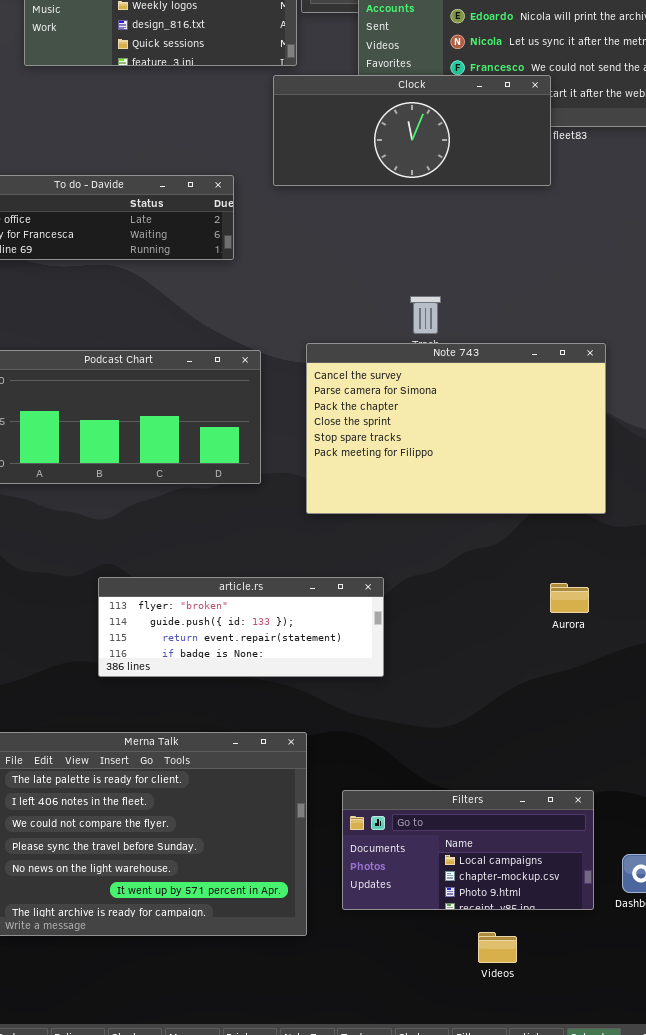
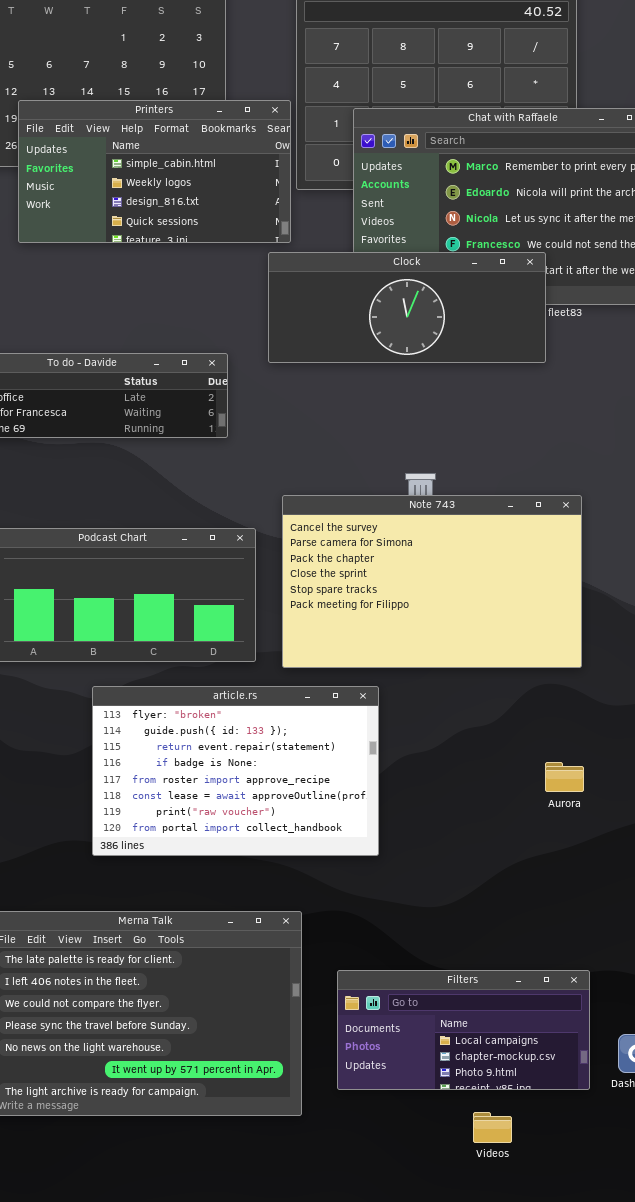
Note 743: [306,343,606,514] -> [282,495,582,668], moved
article.rs: [98,577,384,677] -> [92,686,379,856], resized

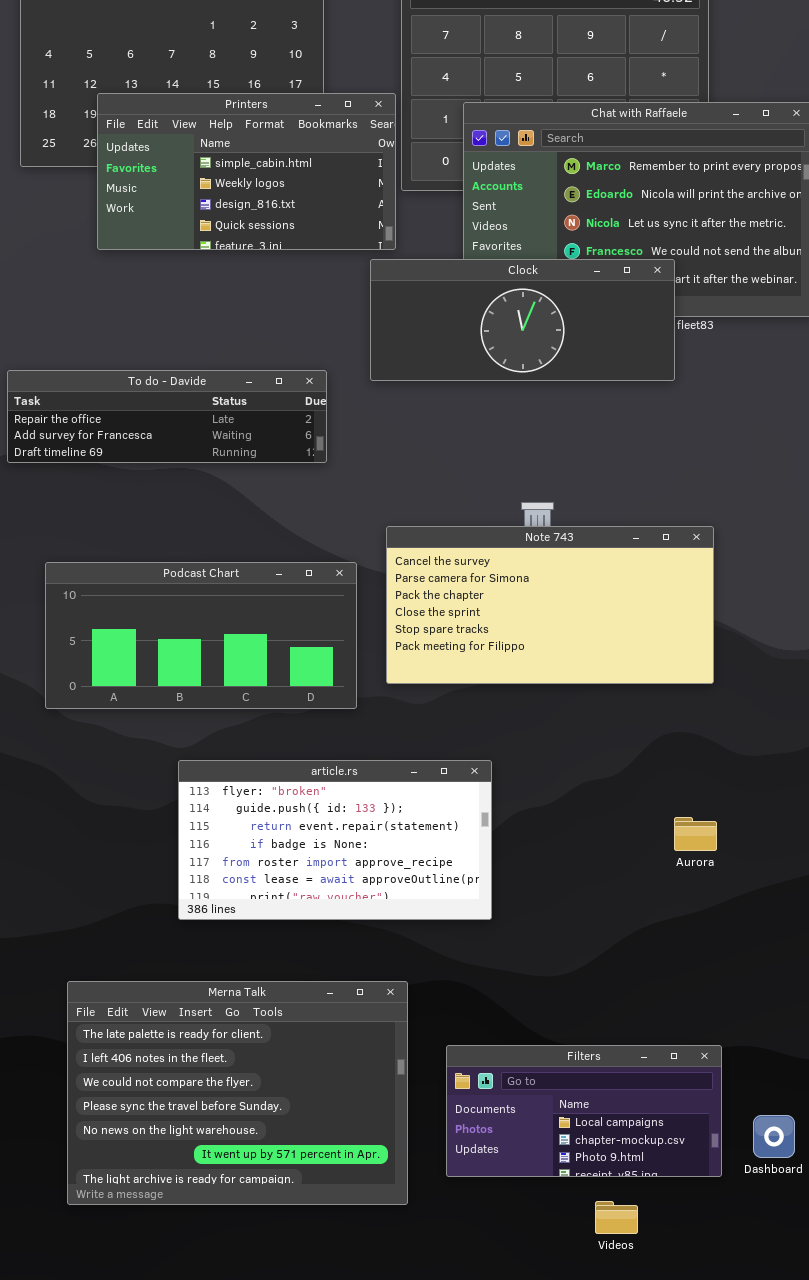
Note 743: [282,495,582,668] -> [386,526,714,684], resized
article.rs: [92,686,379,856] -> [178,760,492,920], resized

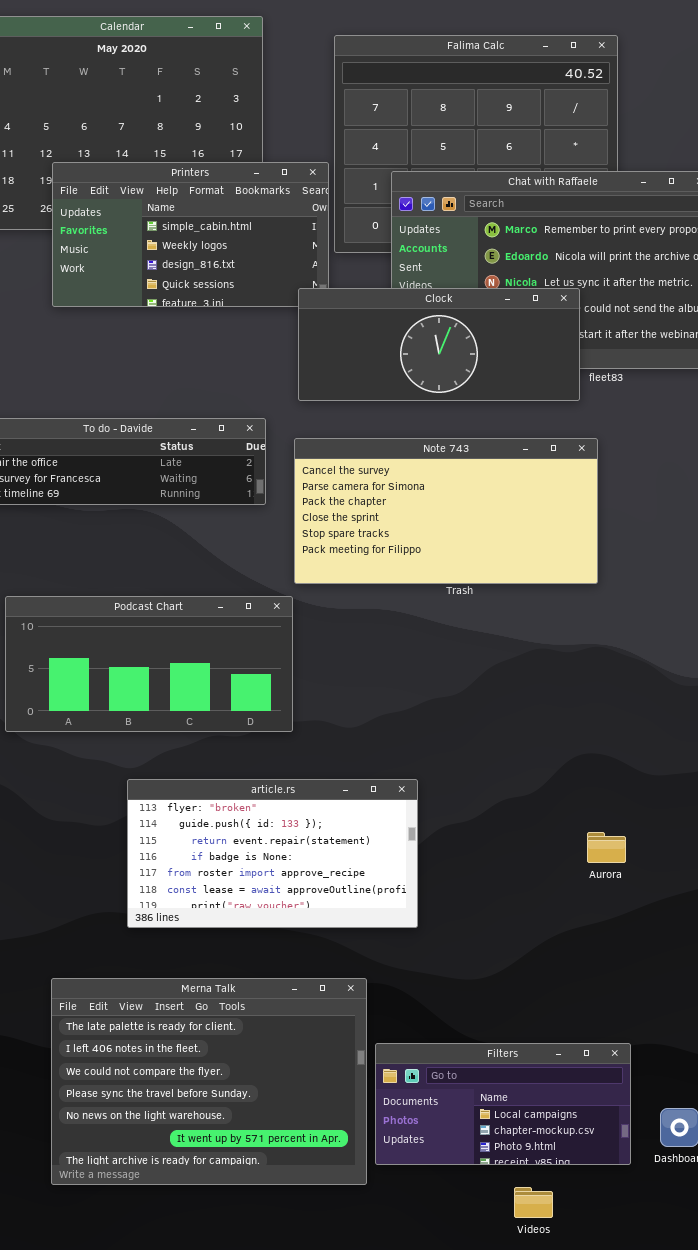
Clock: [370,259,675,381] -> [298,288,580,401], moved
Note 743: [386,526,714,684] -> [294,438,598,584], moved
Merna Talk: [67,981,408,1205] -> [51,978,367,1185], moved

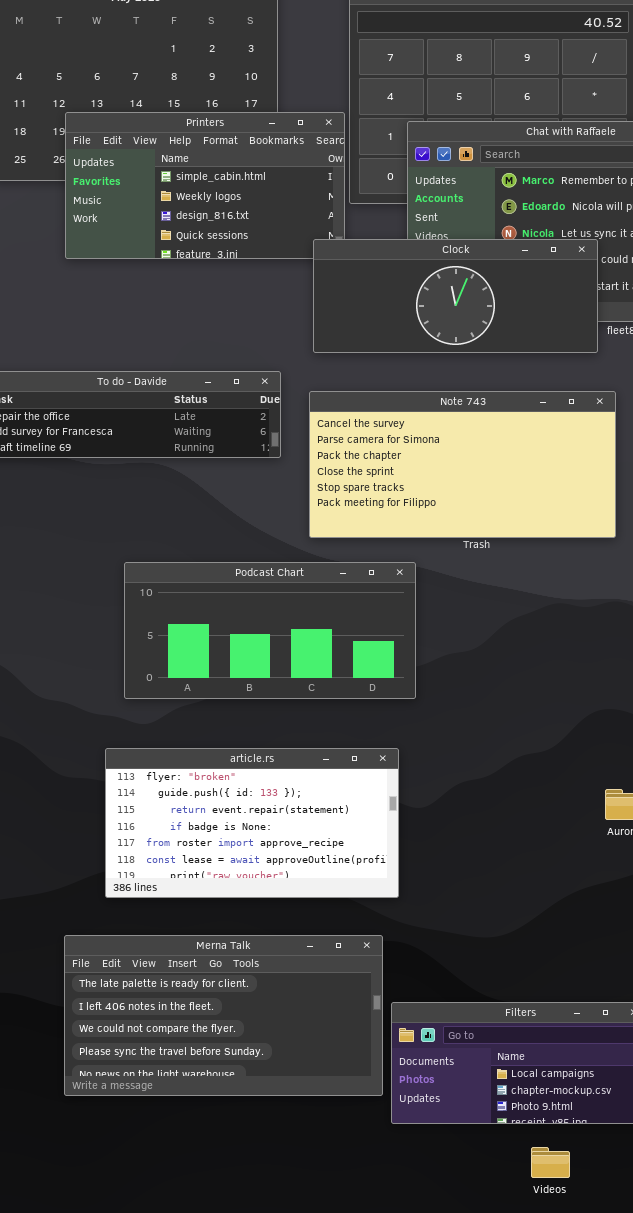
Podcast Chart: [5,596,293,732] -> [124,562,416,699], moved
article.rs: [127,779,418,928] -> [105,748,399,898], moved
Merna Talk: [51,978,367,1185] -> [64,935,383,1096], resized

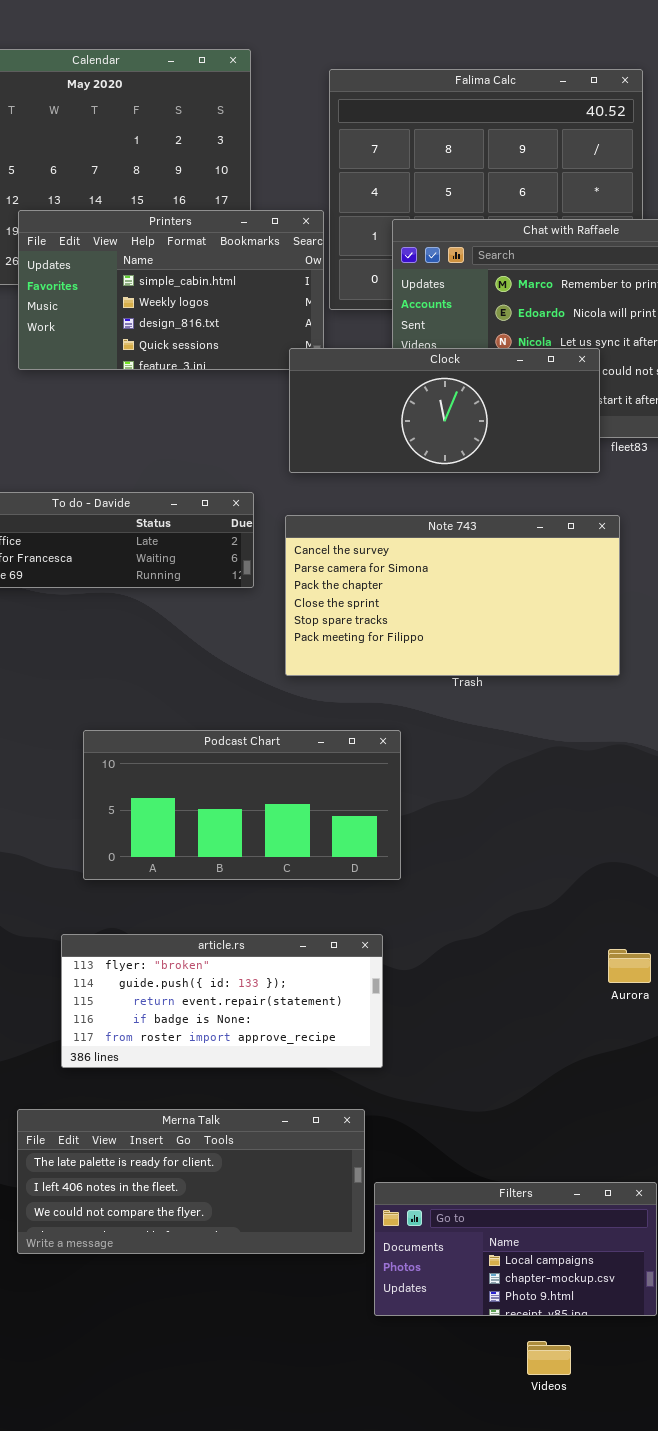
Podcast Chart: [124,562,416,699] -> [83,730,401,880], moved
article.rs: [105,748,399,898] -> [61,934,383,1068], resized
Merna Talk: [64,935,383,1096] -> [17,1109,365,1254], resized

